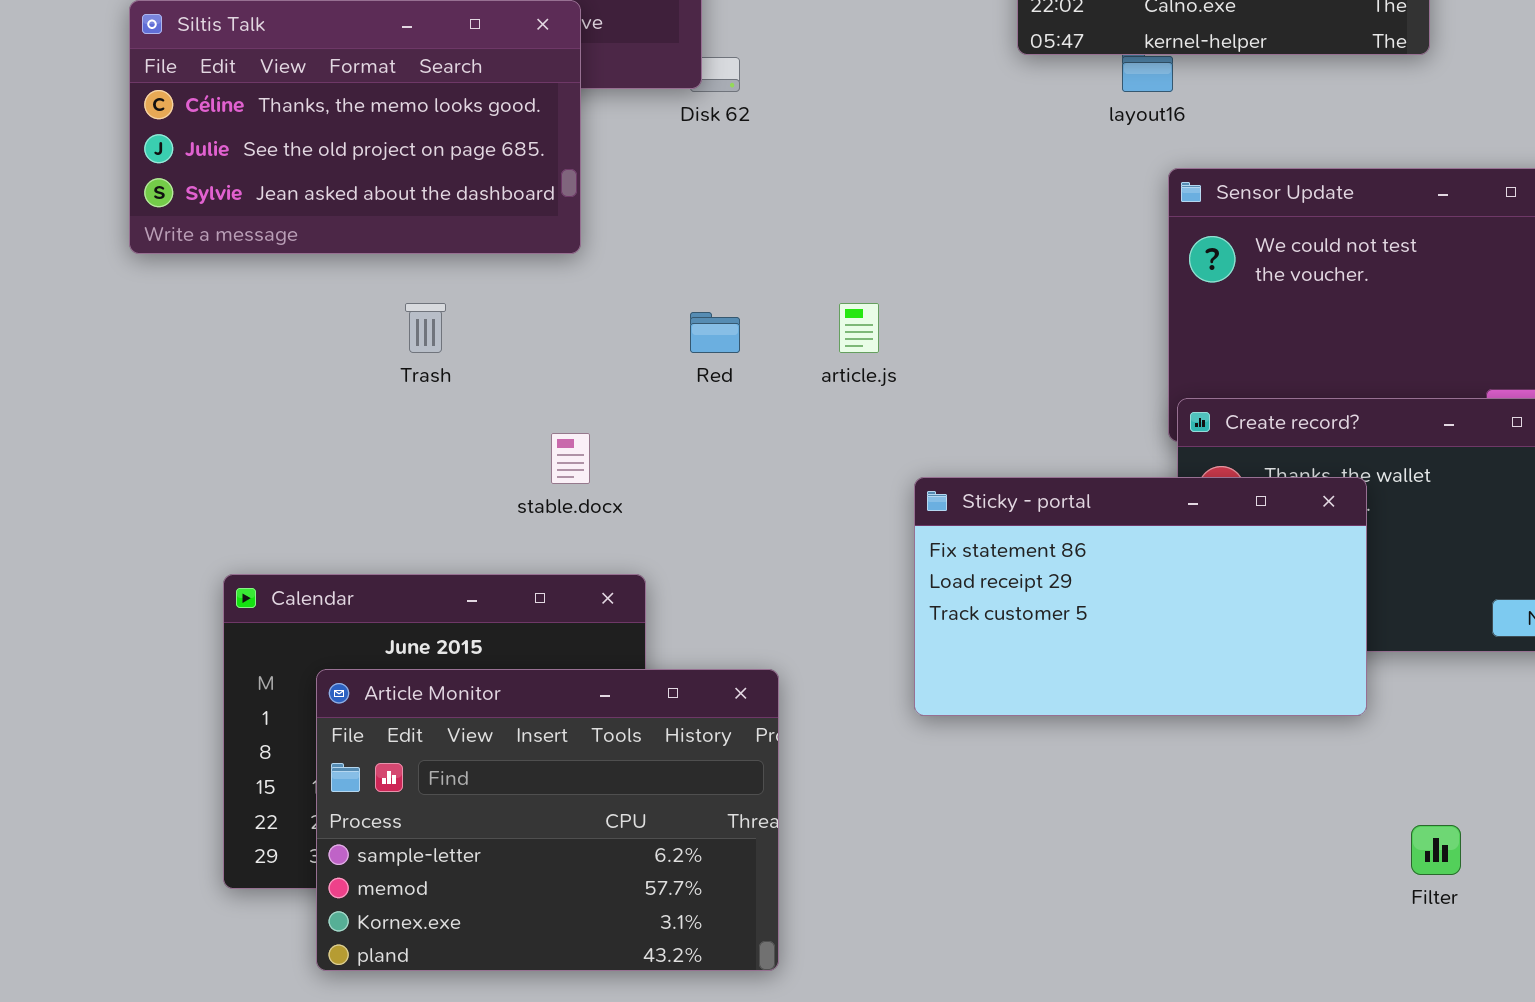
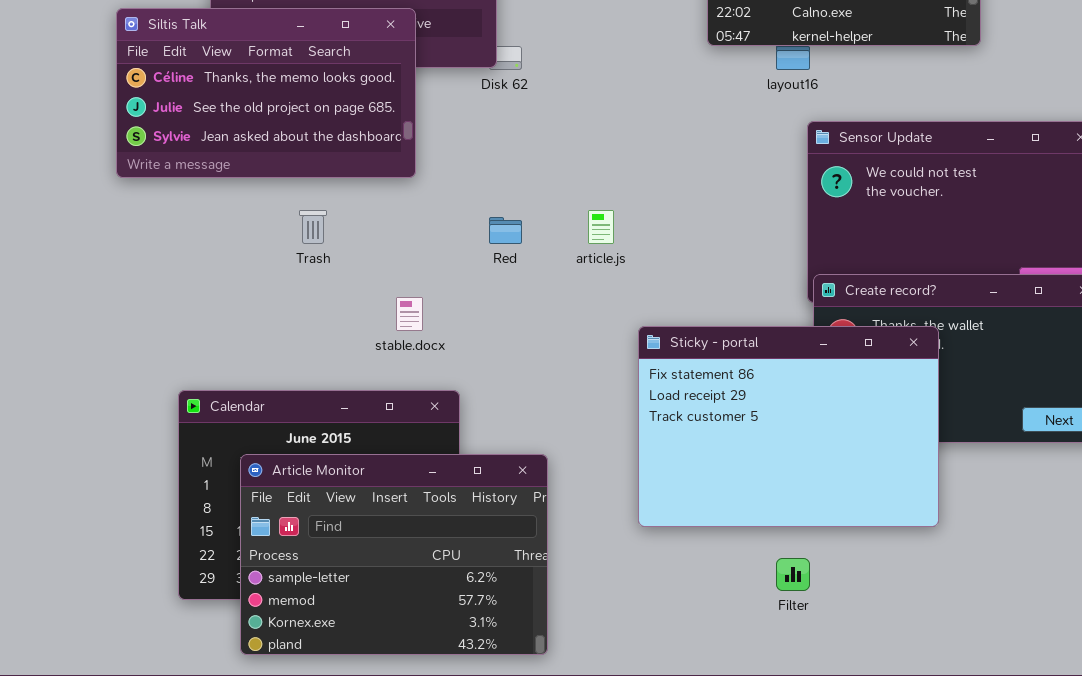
Sticky - portal: [914,477,1367,716] -> [638,326,939,527], resized
Filter: [1411,825,1461,875] -> [776,558,810,591], moved

